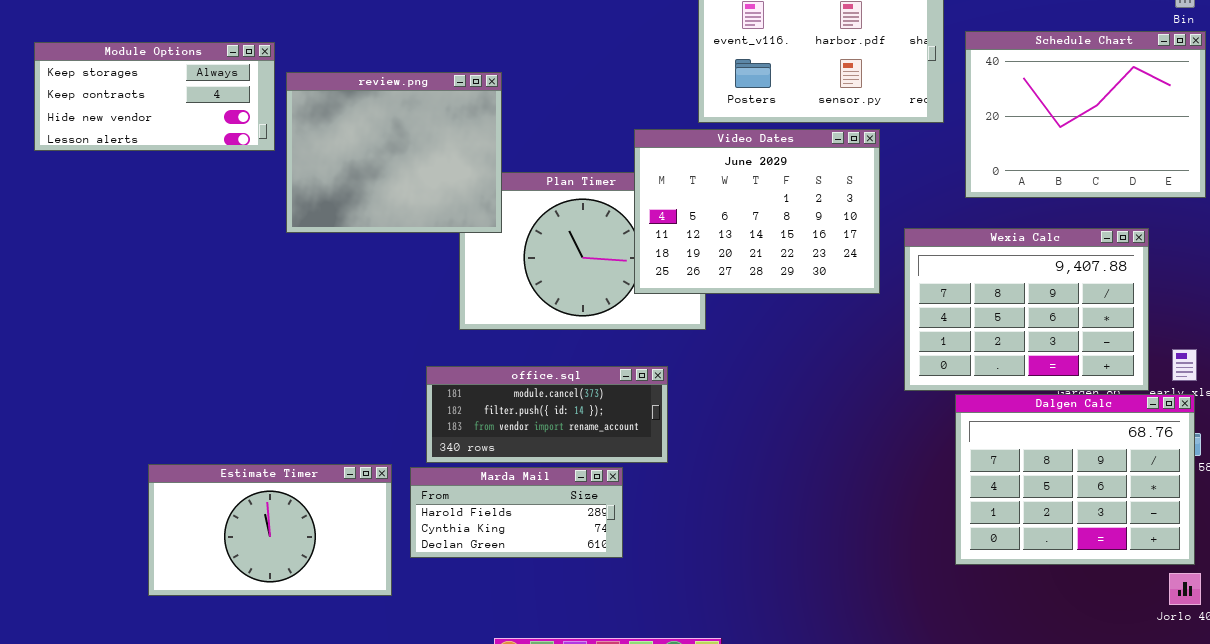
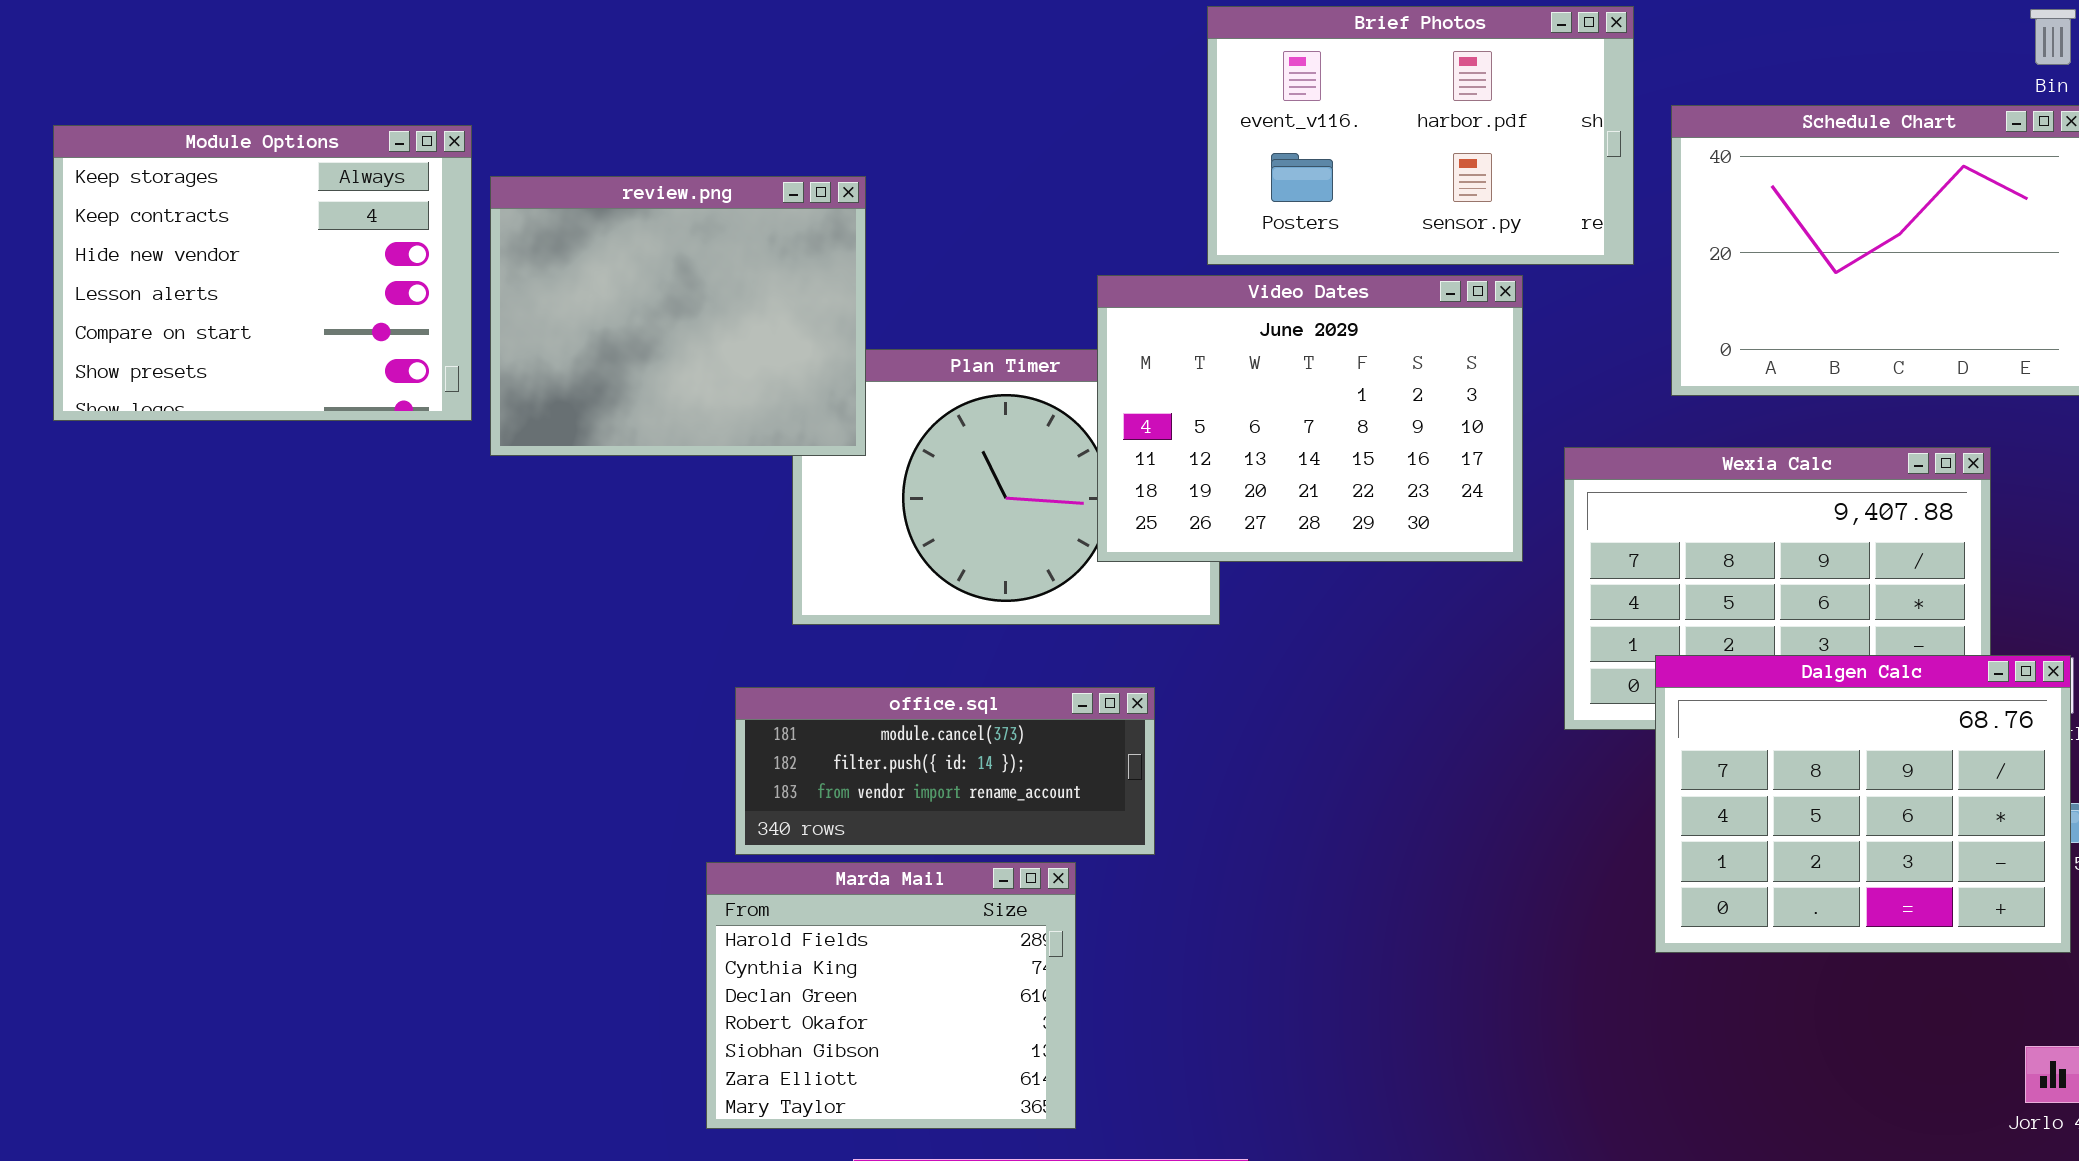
Module Options: [34,42,275,151] -> [53,125,472,421], resized
Dalgen Calc: [955,394,1195,565] -> [1655,655,2071,953], moved
Estimate Timer: [148,464,392,596] -> none, closed
Marda Mail: [410,467,623,558] -> [706,862,1076,1129], resized

